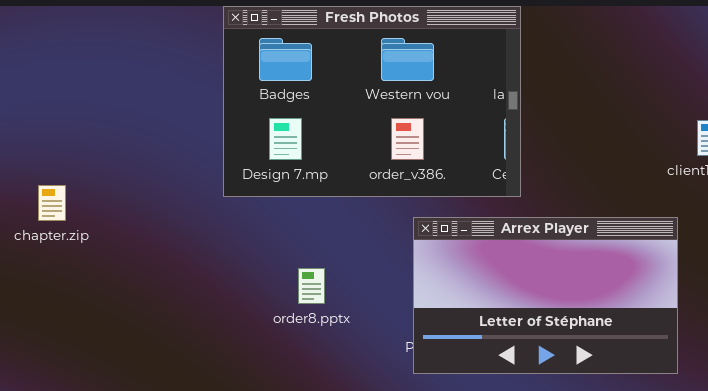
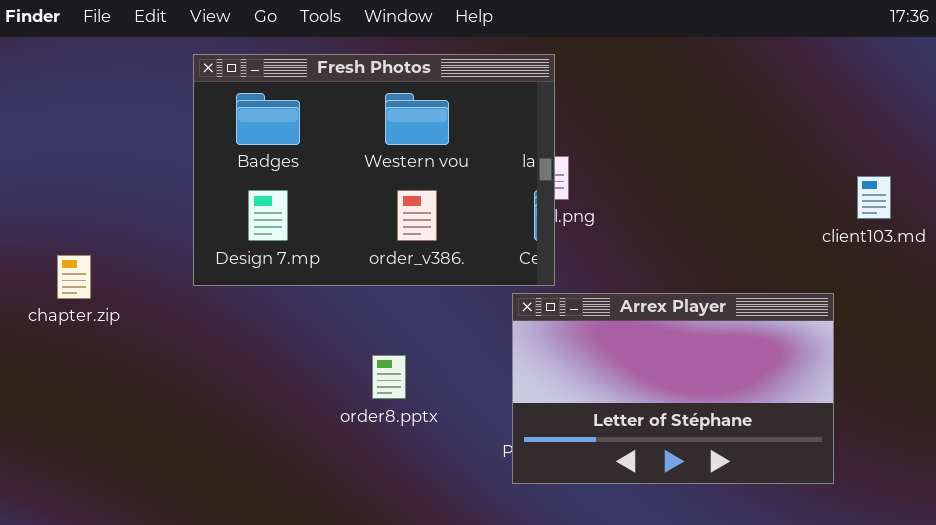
Fresh Photos: [223,6,521,197] -> [193,54,555,286], moved

